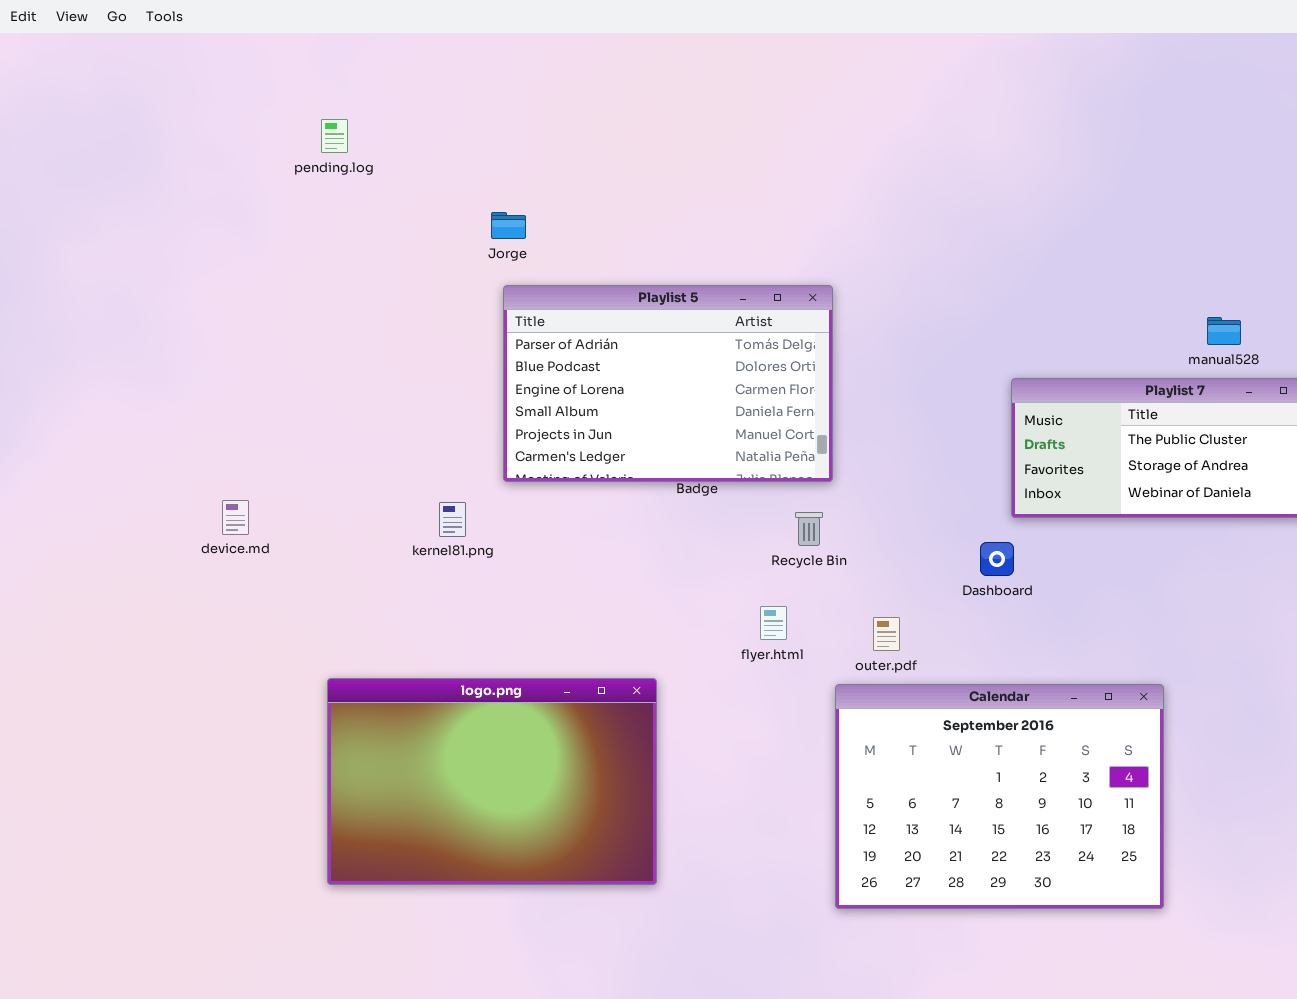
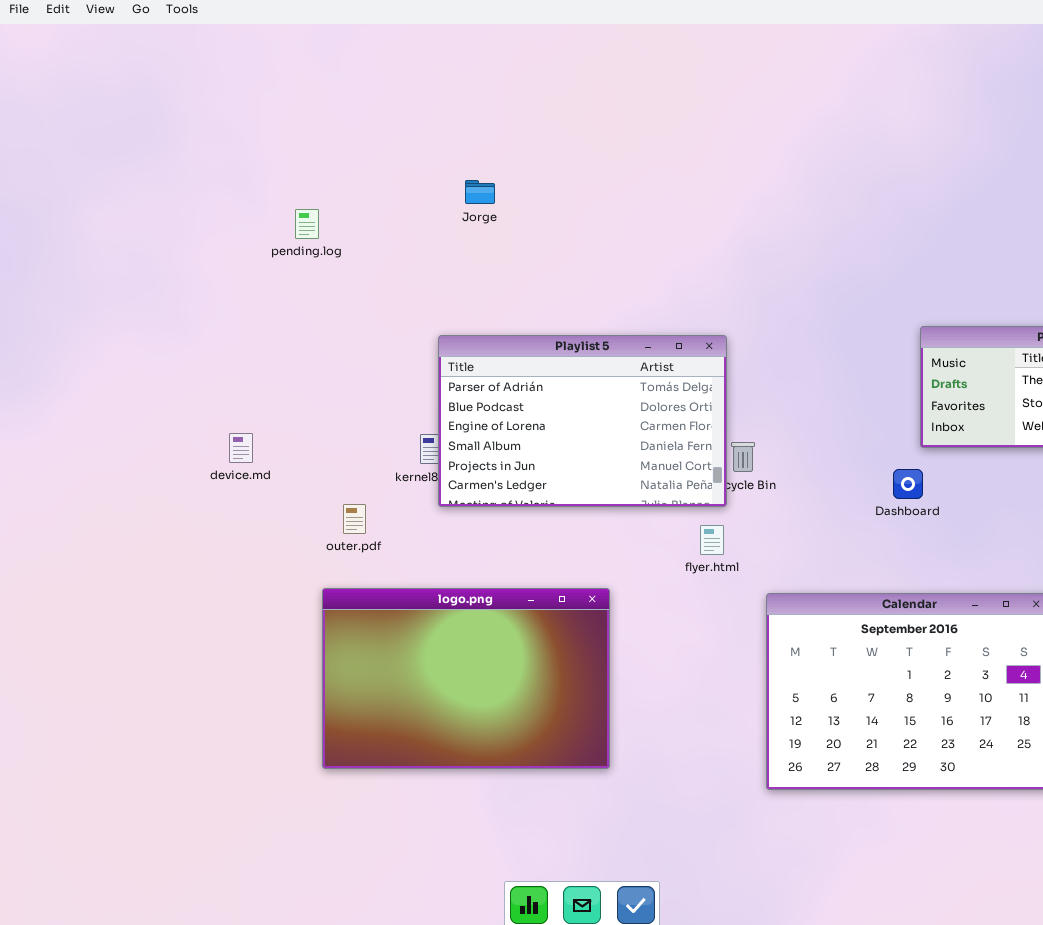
pending.log: [321,119,348,153] -> [295,209,319,239], moved
Playlist 5: [503,285,833,482] -> [438,335,727,507], moved
outer.pdf: [873,617,900,651] -> [343,504,366,534], moved

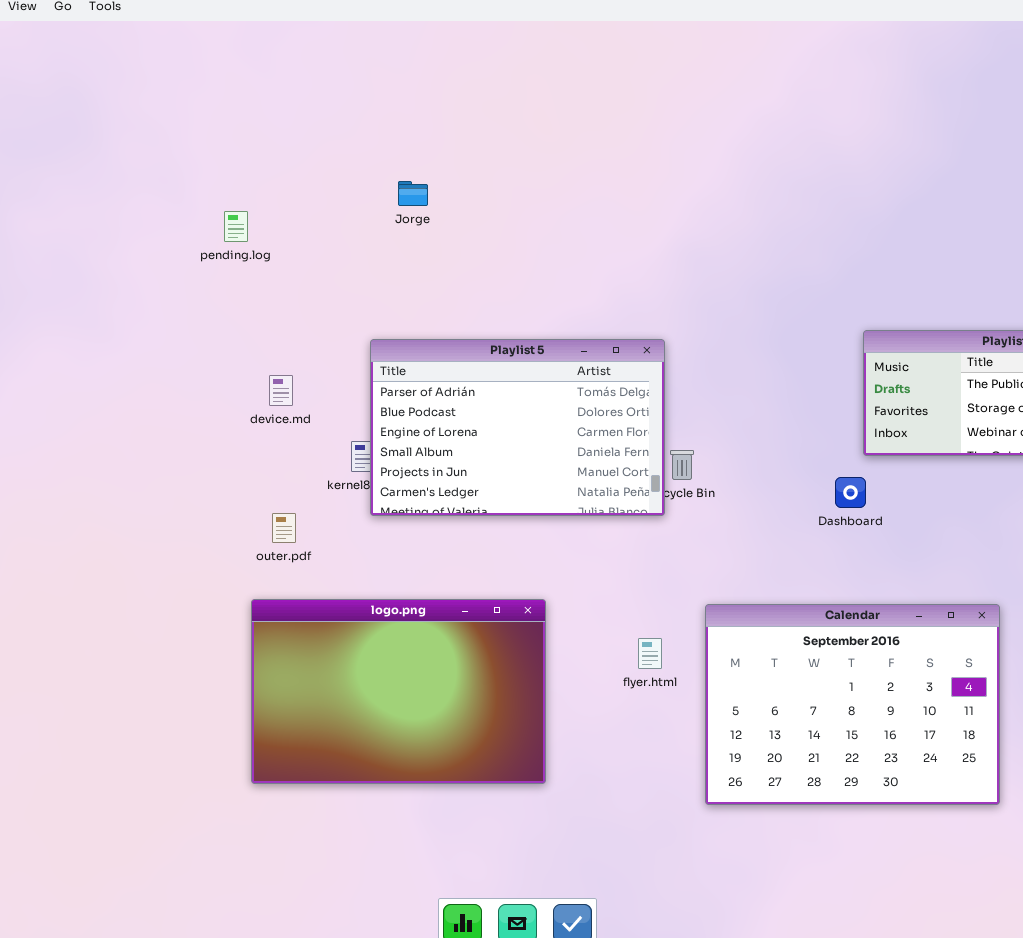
device.md: [229,433,253,463] -> [269,375,293,406], moved
flyer.html: [700,525,724,555] -> [638,638,662,669], moved

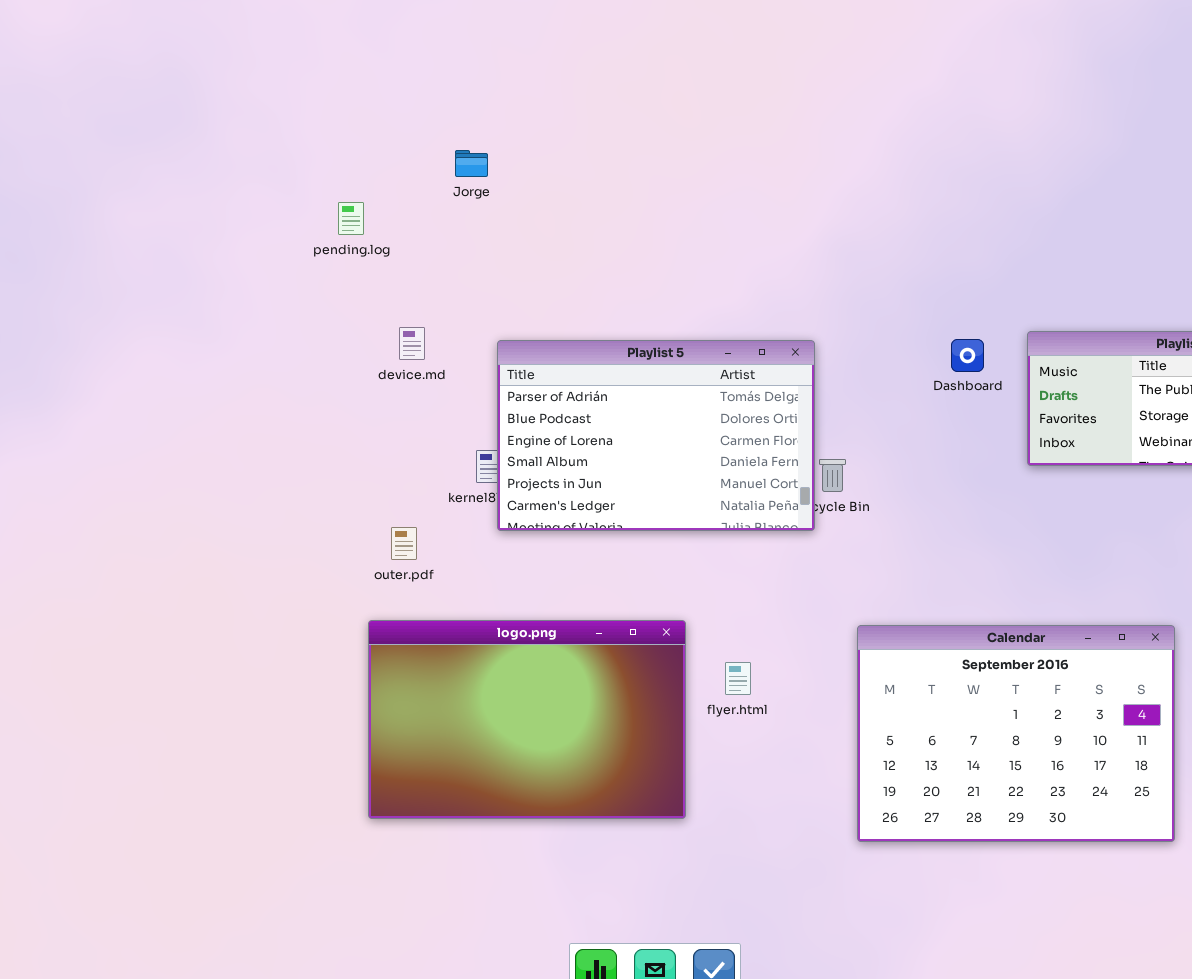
Jorge: [398,181,428,206] -> [455,150,488,177], moved
device.md: [269,375,293,406] -> [399,327,425,360], moved
Dashboard: [835,477,866,508] -> [951,339,984,372], moved
flyer.html: [638,638,662,669] -> [725,662,751,695], moved

